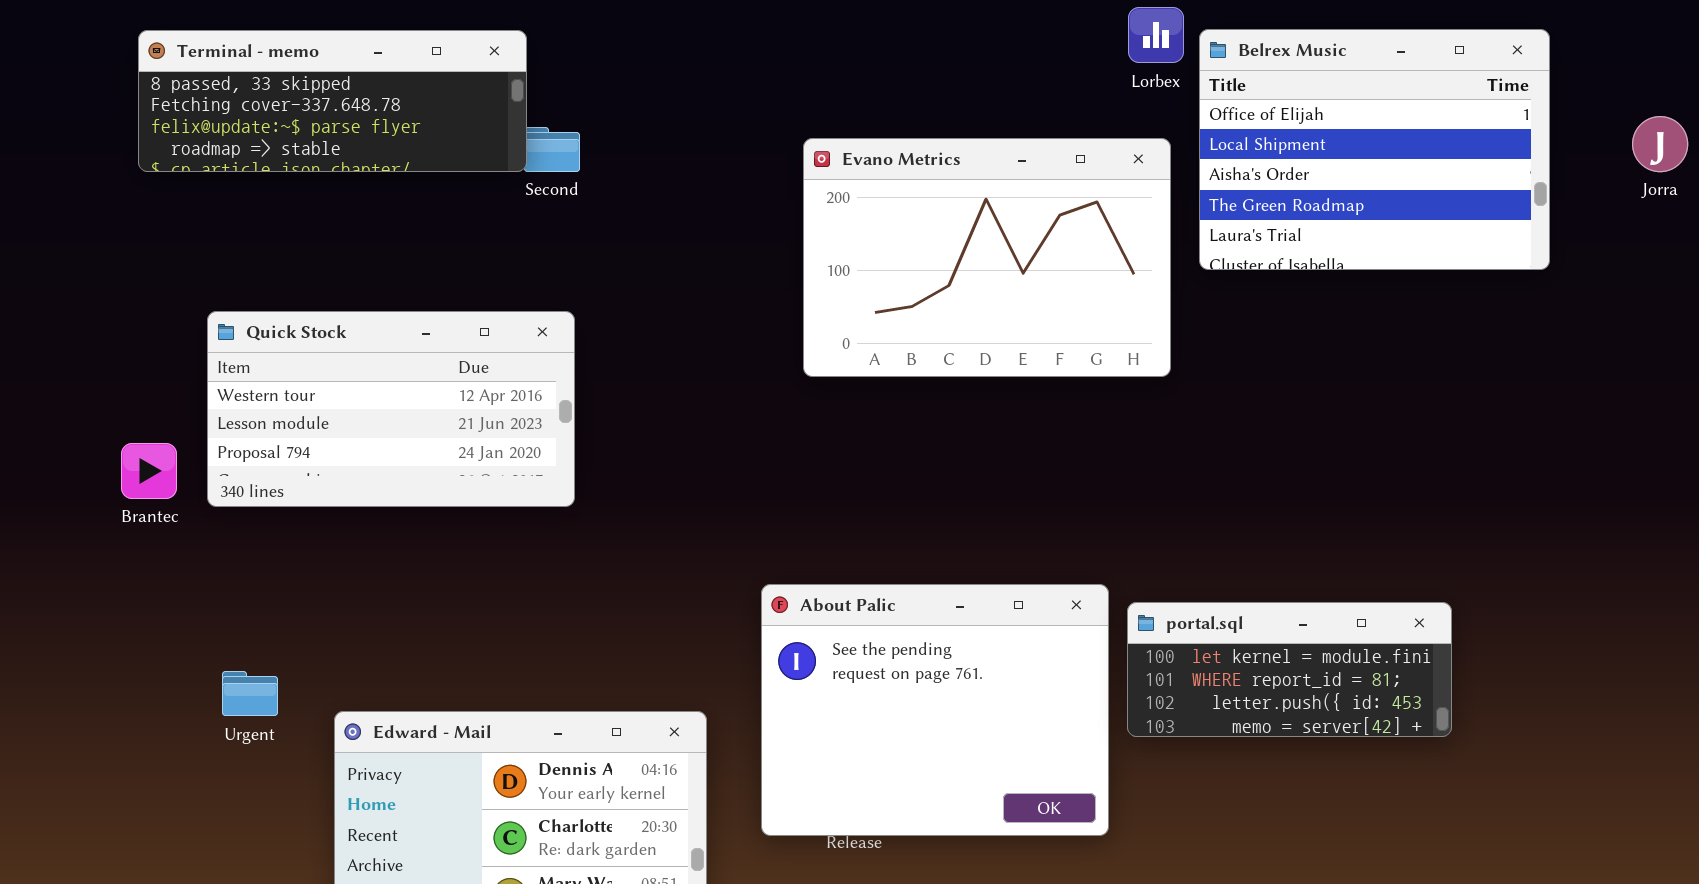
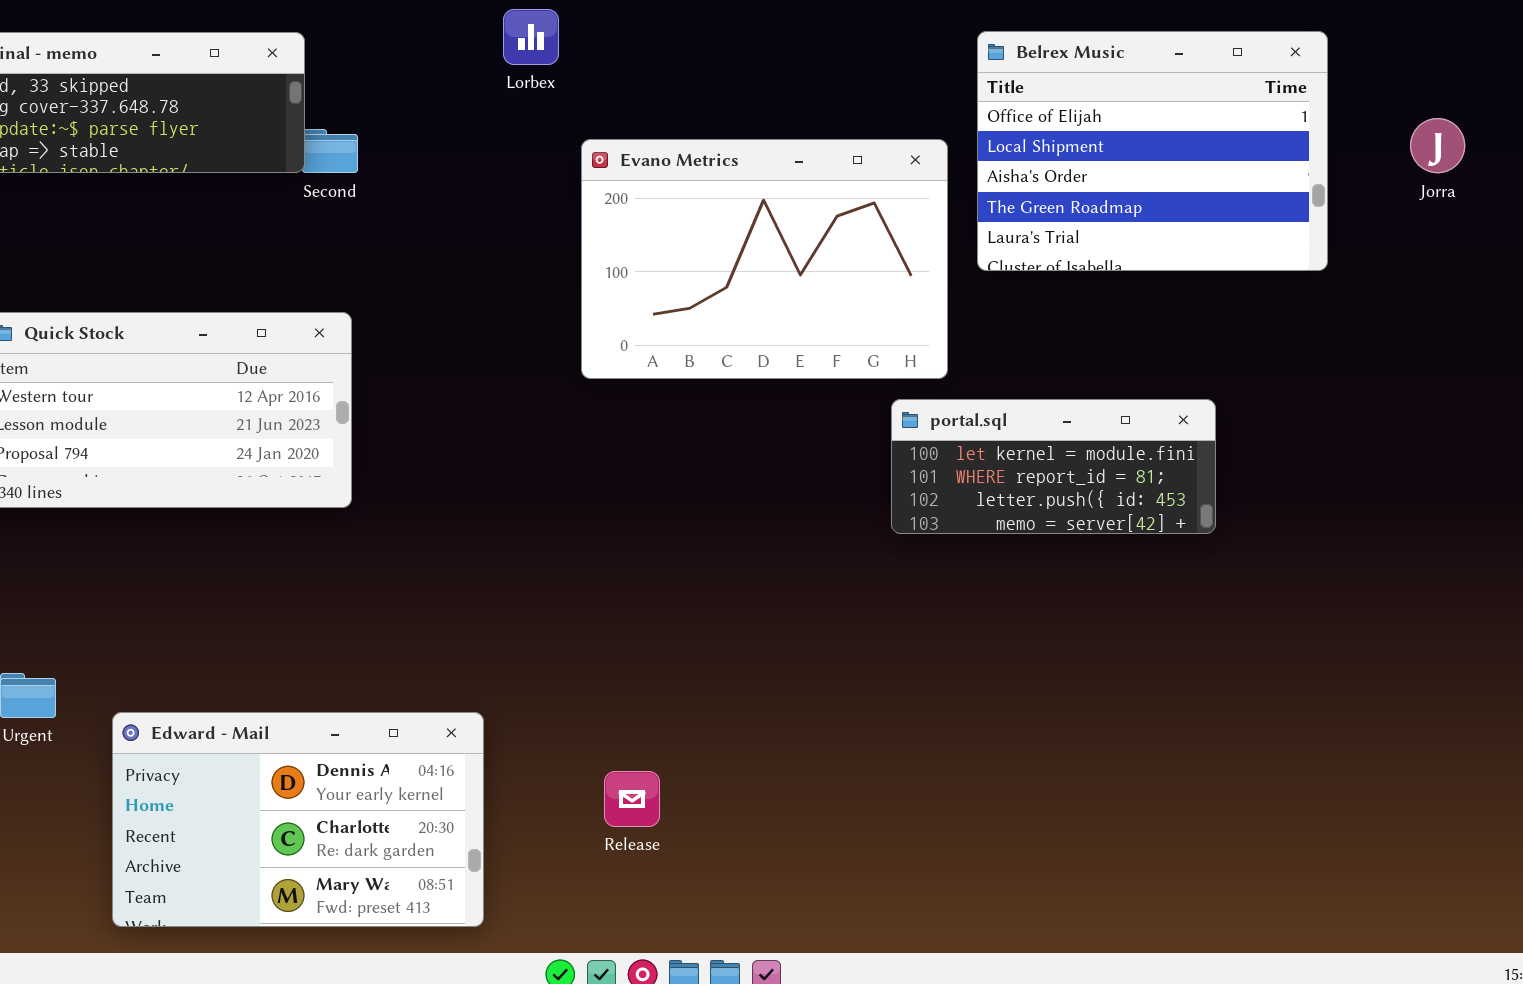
Lorbex: [1128,7,1184,63] -> [503,9,559,65], moved
About Palic: [761,584,1109,836] -> none, closed
portal.sql: [1127,602,1452,737] -> [891,399,1216,534], moved

